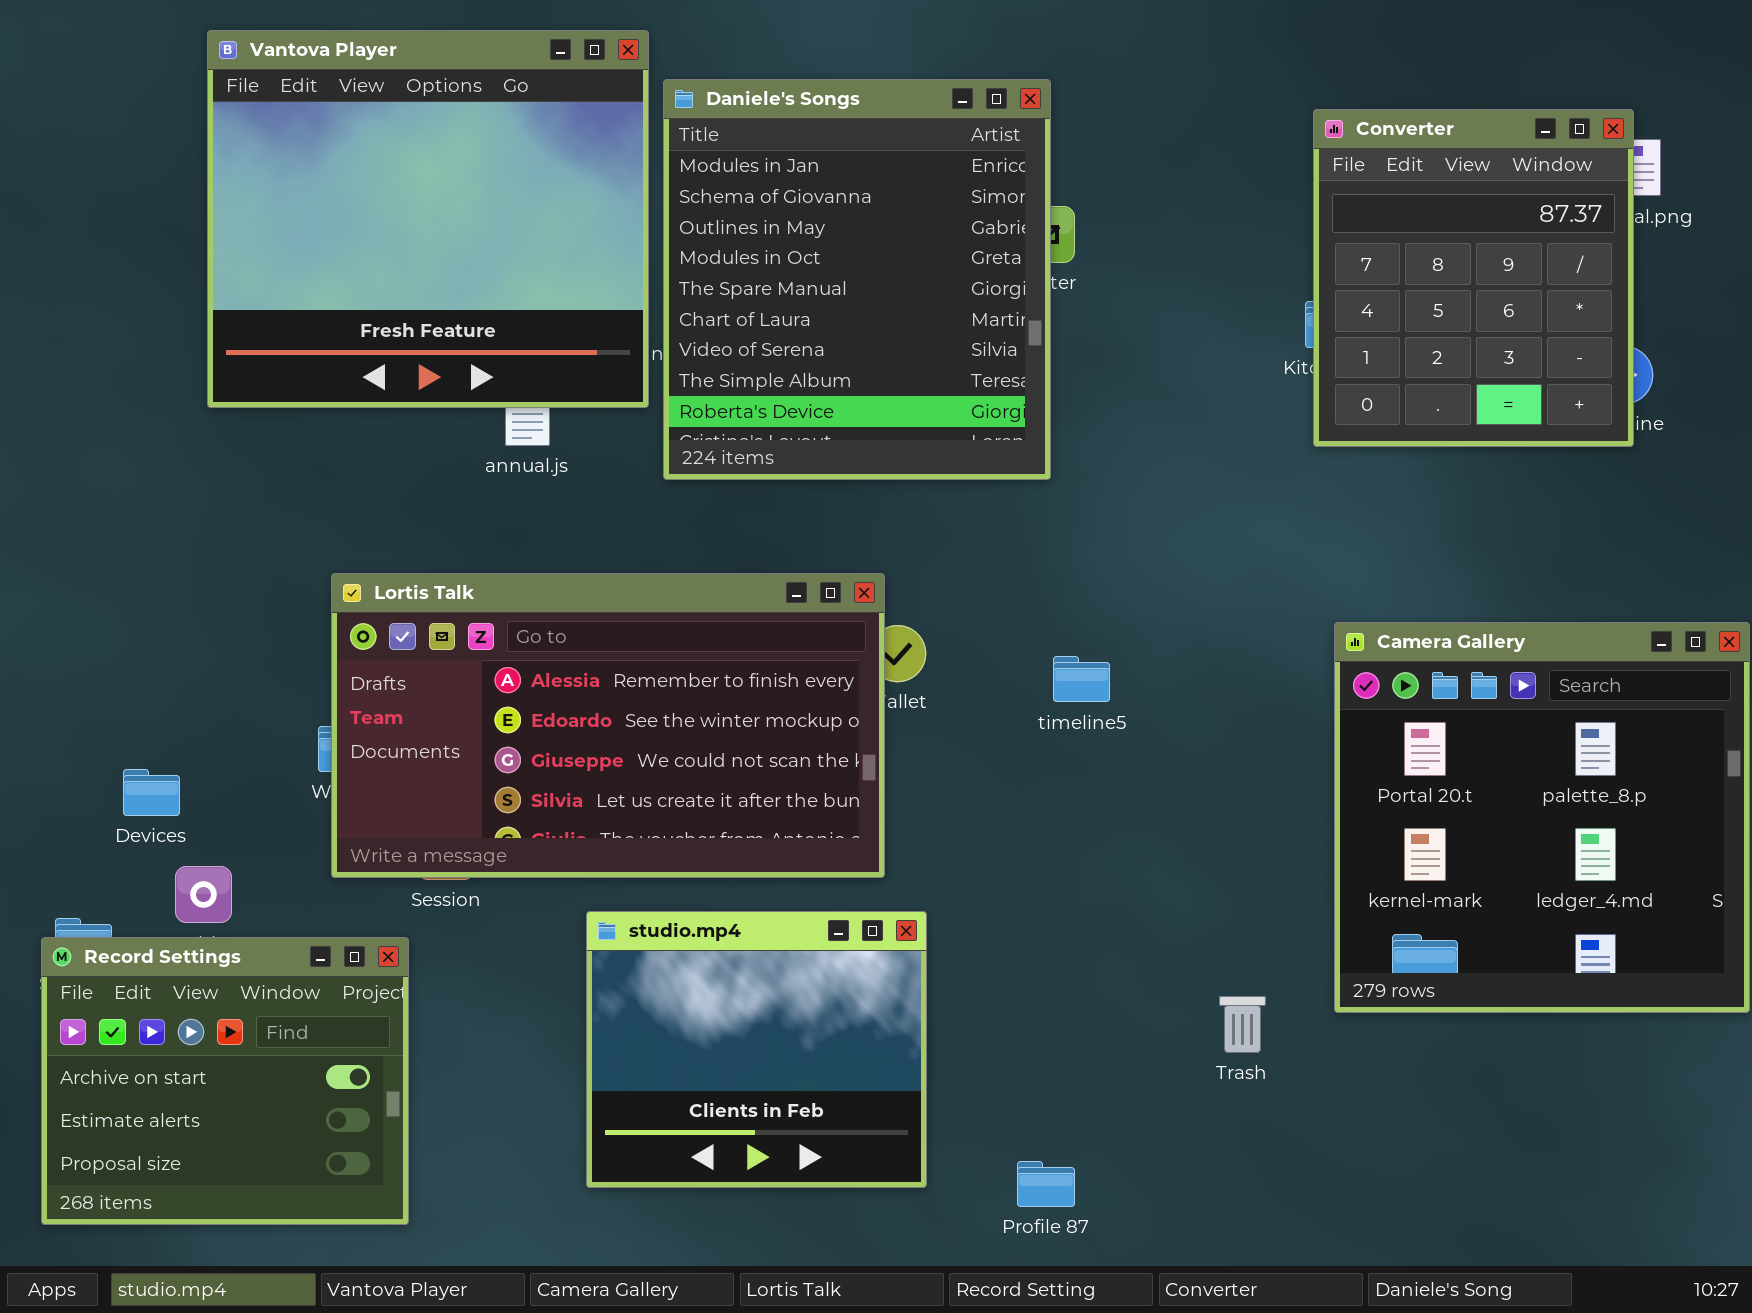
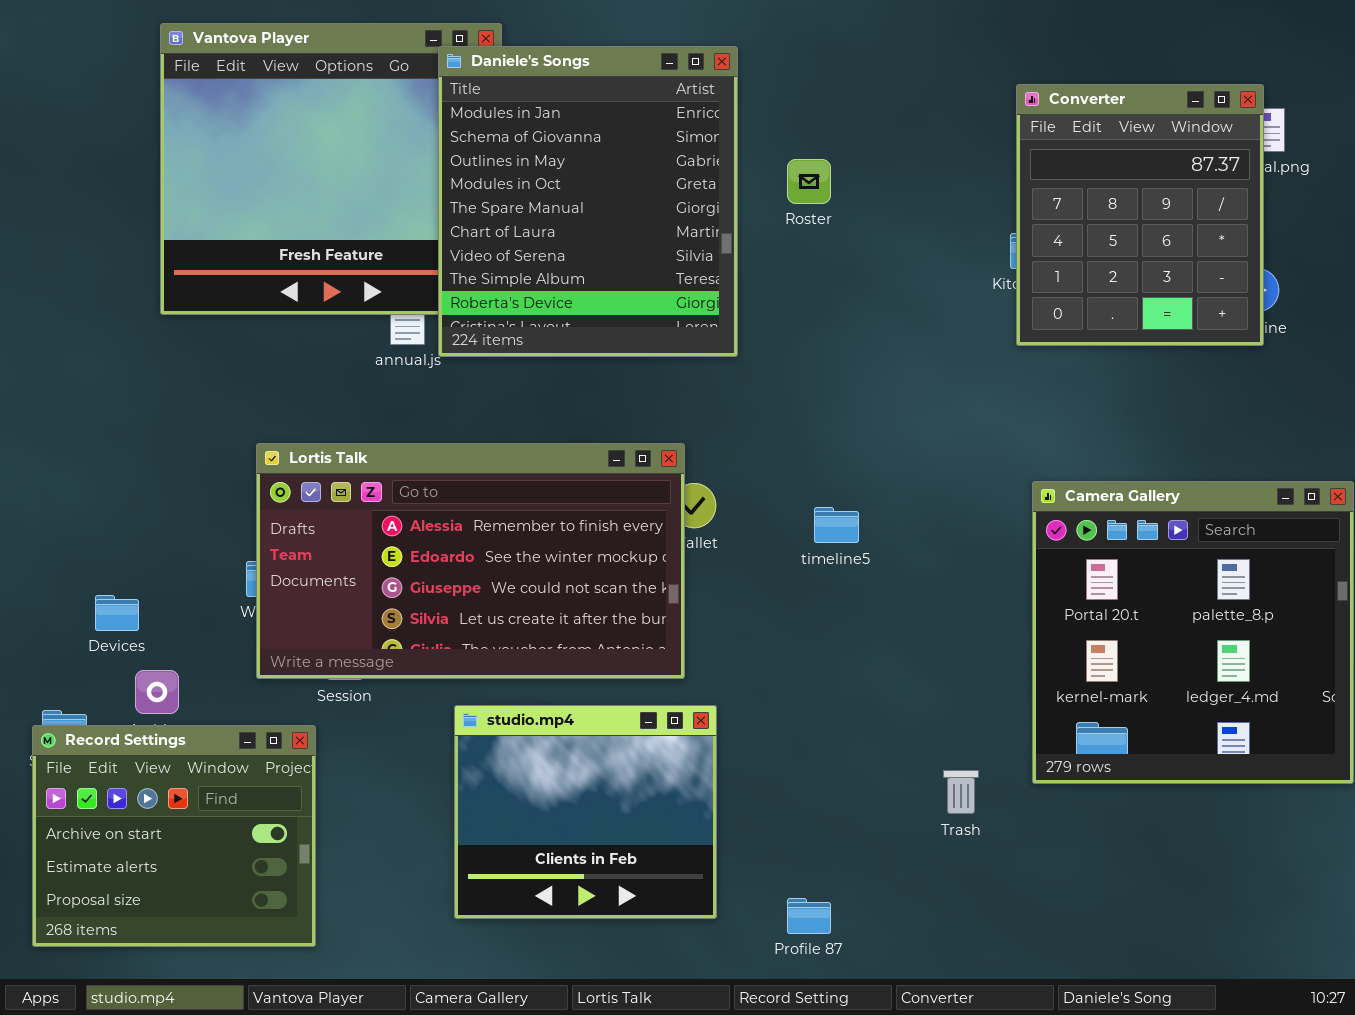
Daniele's Songs: [663,79,1051,480] -> [438,46,738,357], moved

